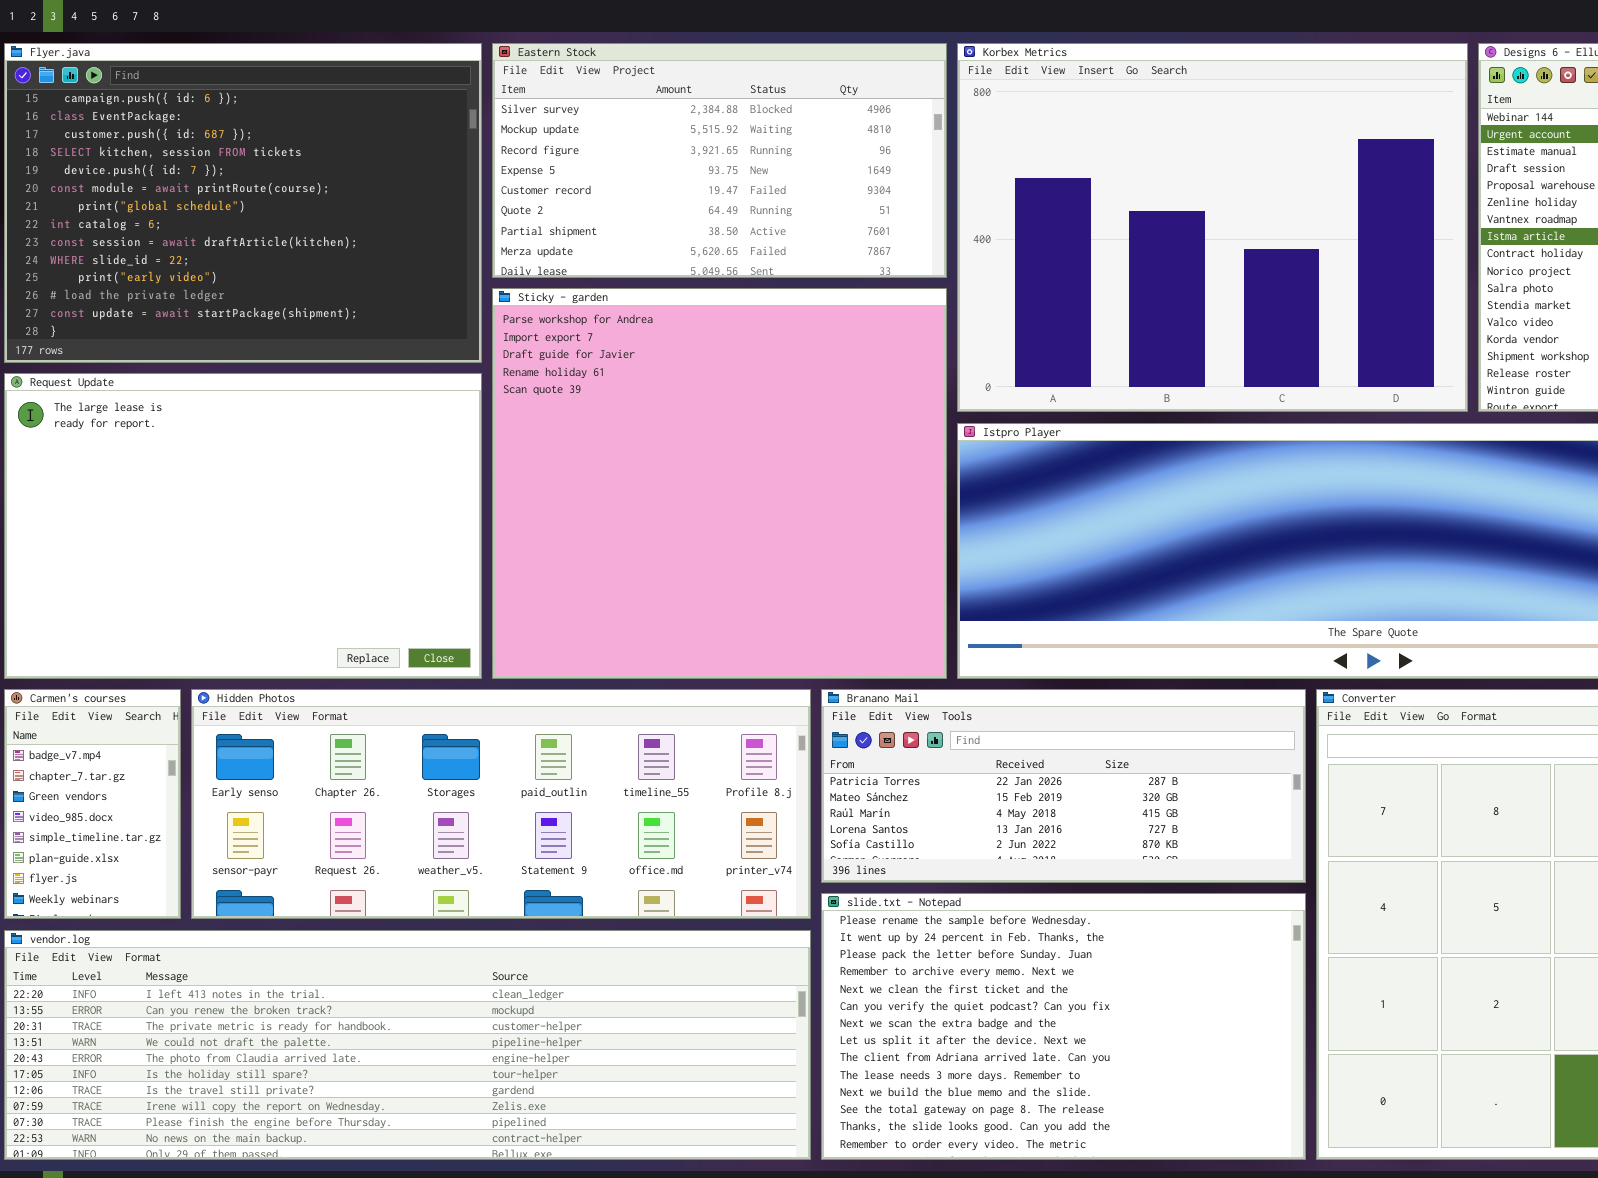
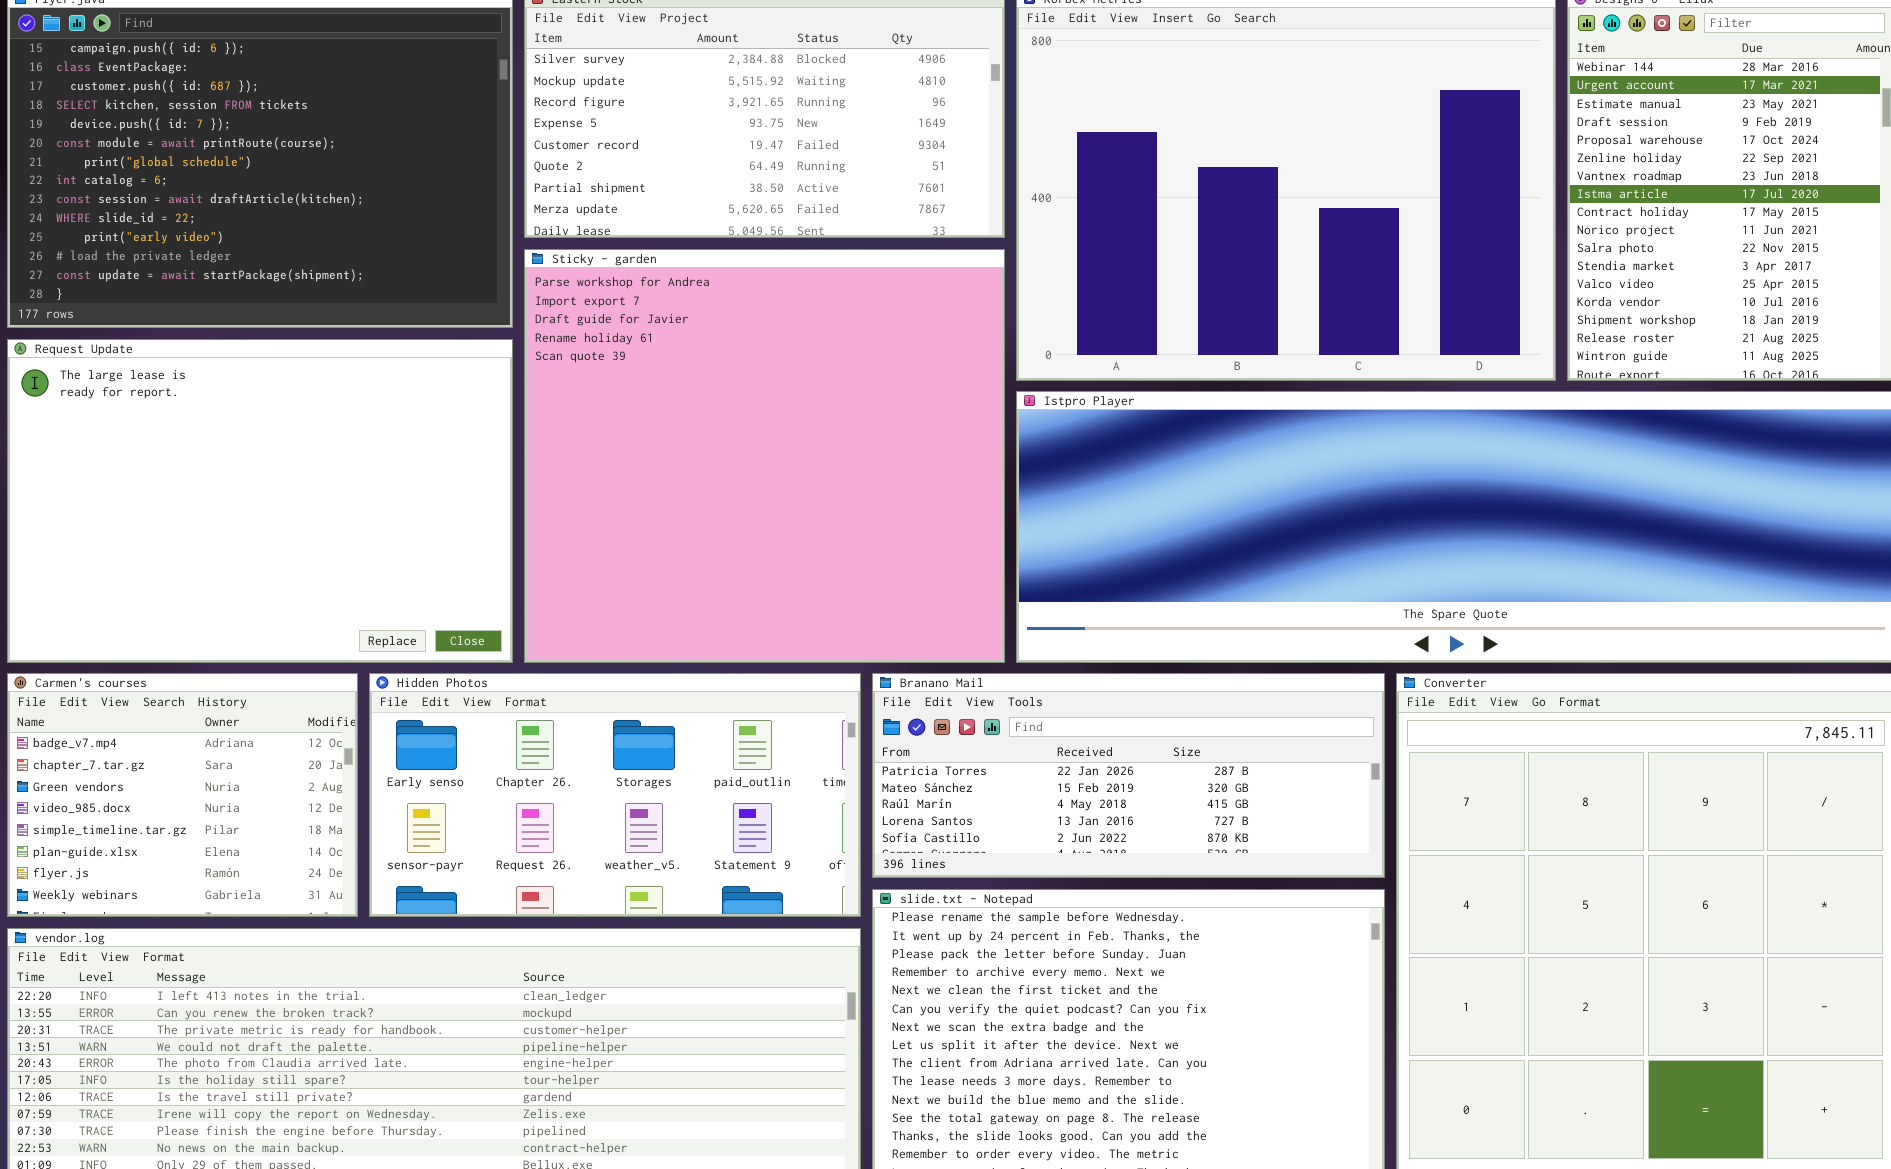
Carmen's courses: [4,689,181,919] -> [7,673,358,917], resized
Hidden Photos: [191,689,811,919] -> [369,673,861,917], resized

